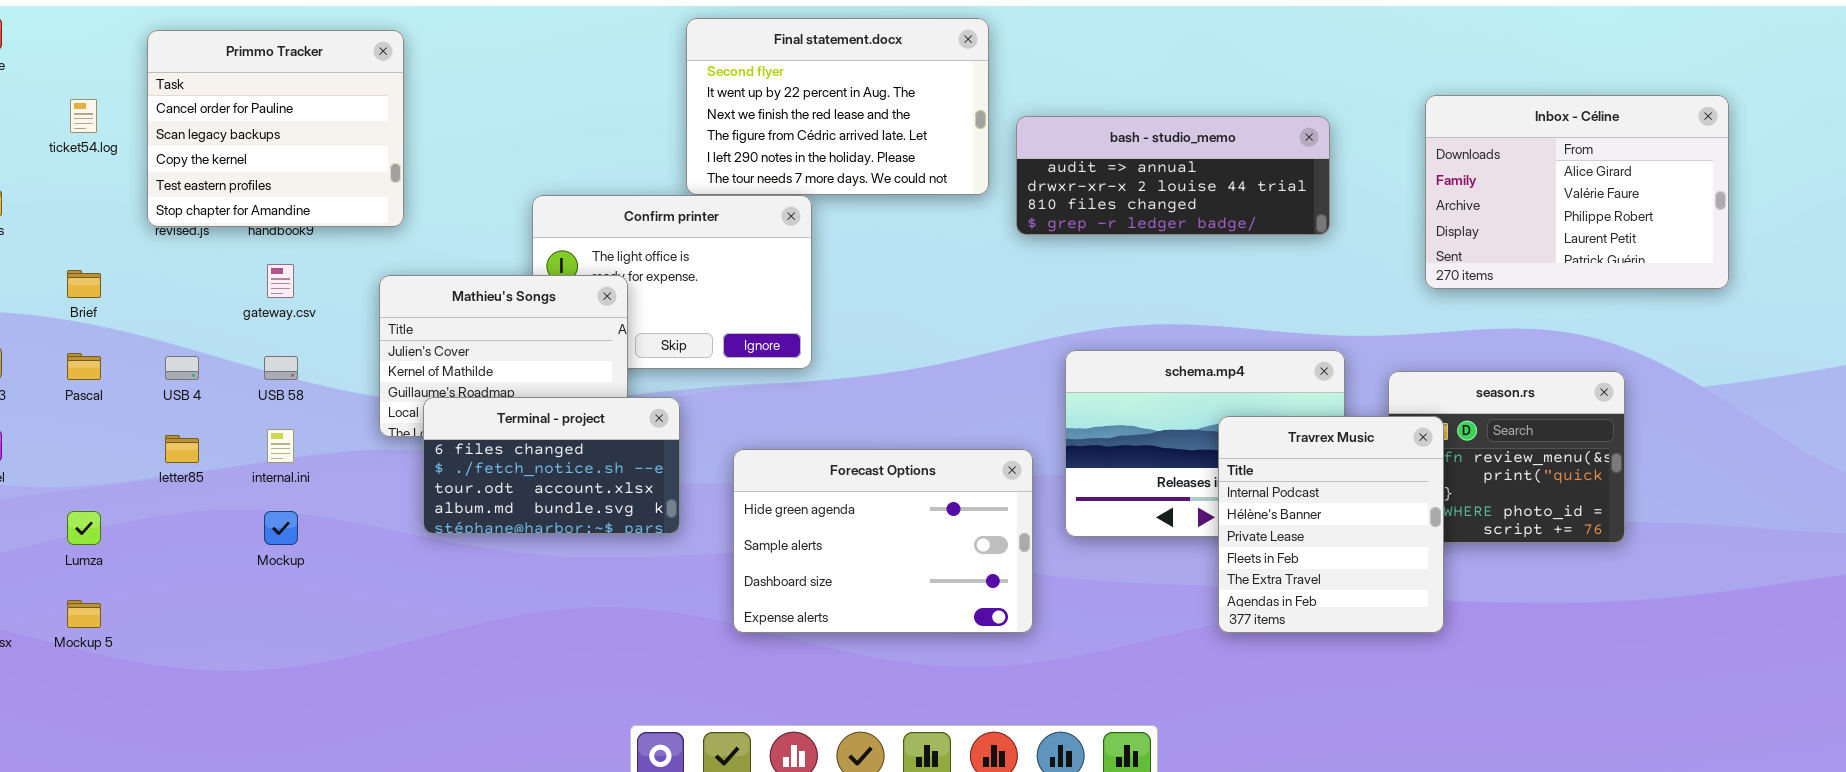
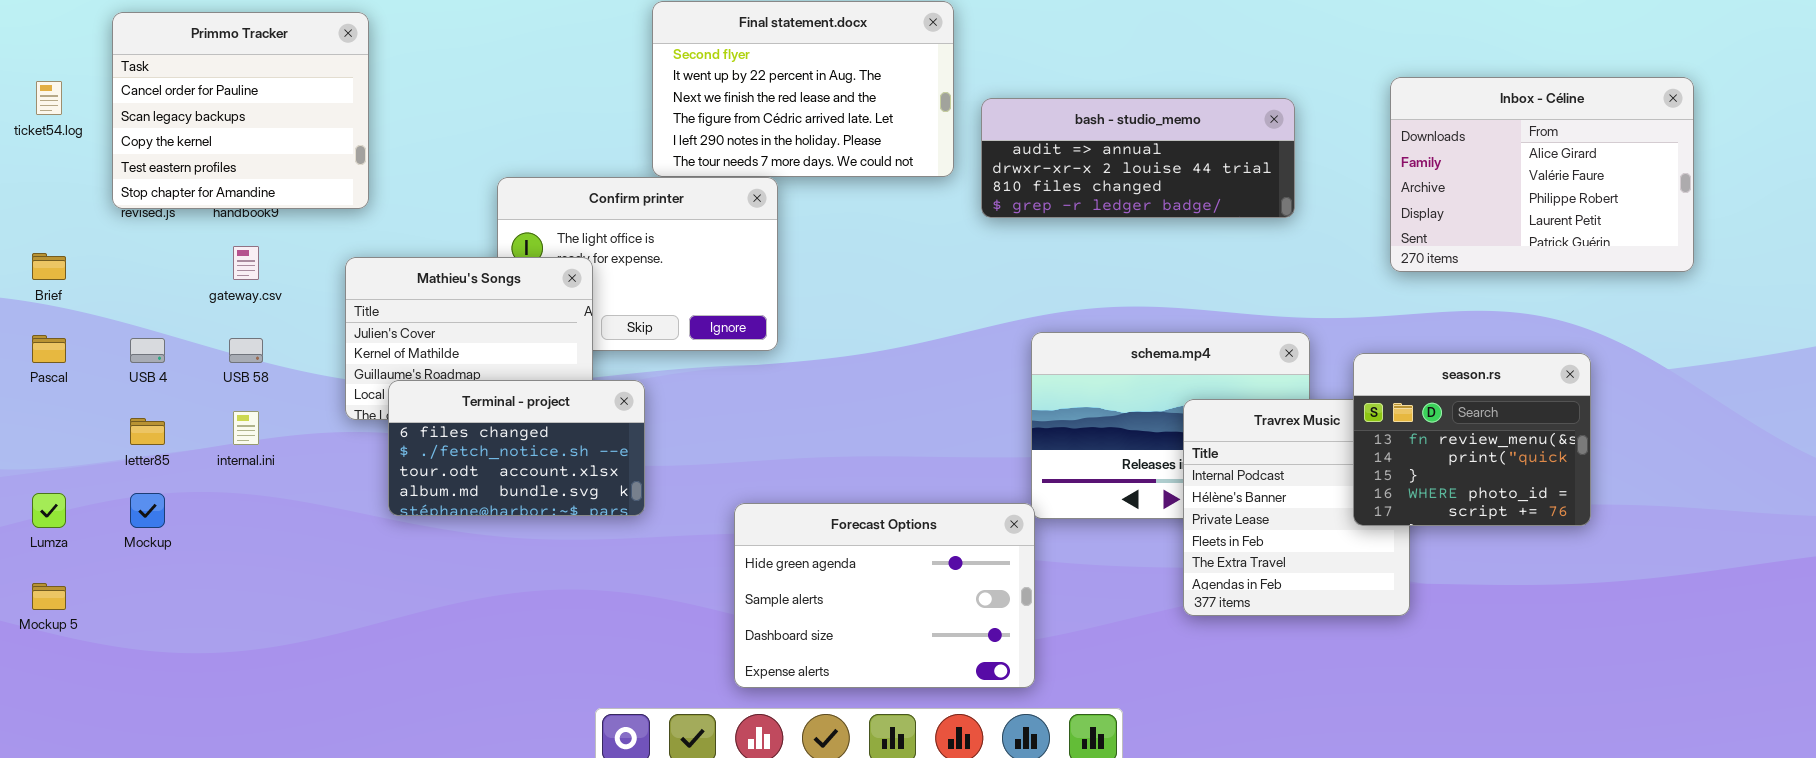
season.rs: [1388,371,1625,543] -> [1353,353,1591,526], raised
Forecast Options: [733,449,1033,633] -> [734,503,1035,688], moved
Mockup: [264,511,298,545] -> [130,493,165,528], moved

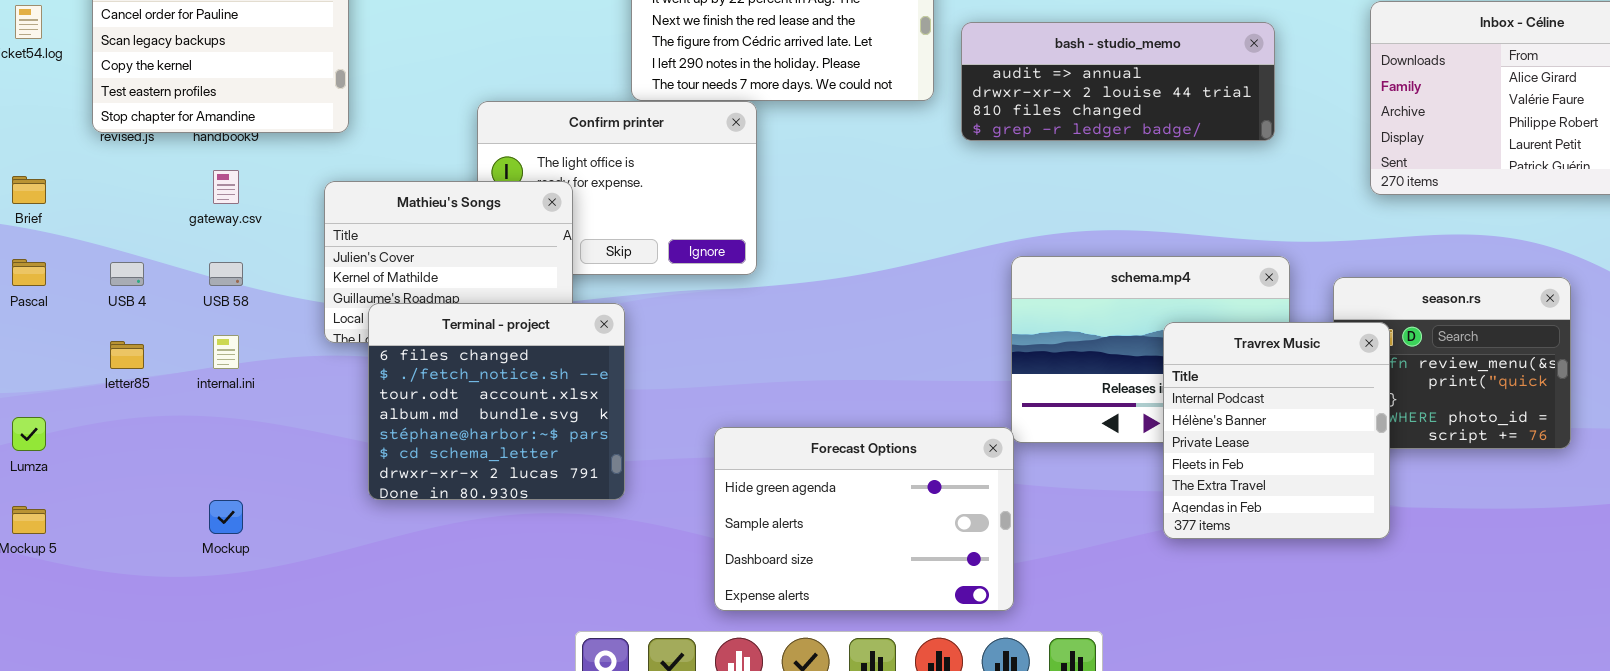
Terminal - project: [388,380,645,516] -> [368,303,625,500], resized
Travrex Music: [1183,399,1410,616] -> [1163,322,1390,539], raised
Mockup: [130,493,165,528] -> [209,500,243,534], moved

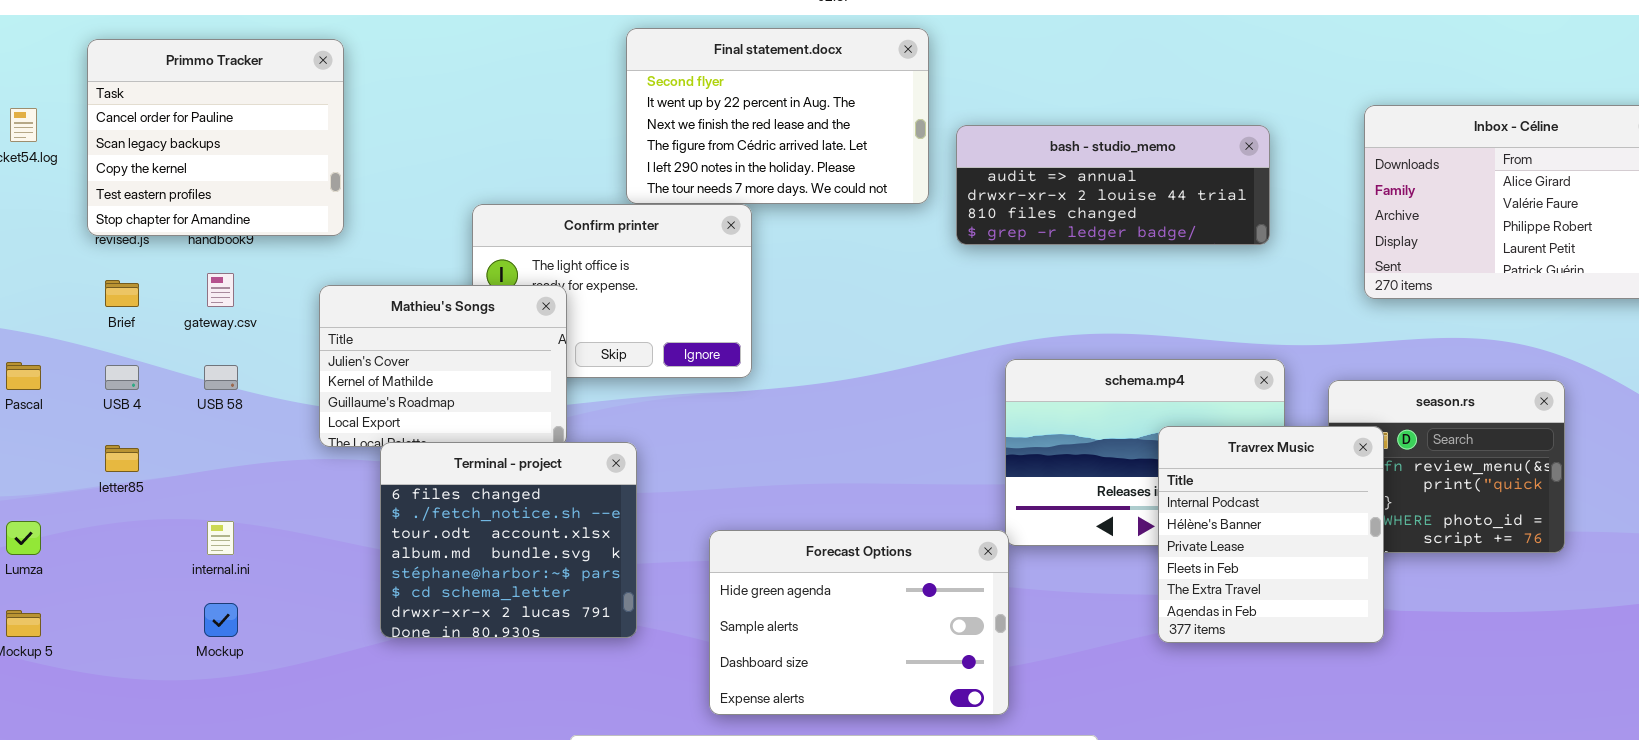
Brief: [12,176,46,204] -> [105,280,139,307], moved
Terminal - project: [368,303,625,500] -> [380,442,637,638], moved
internal.ini: [213,335,239,369] -> [207,521,234,555], moved

